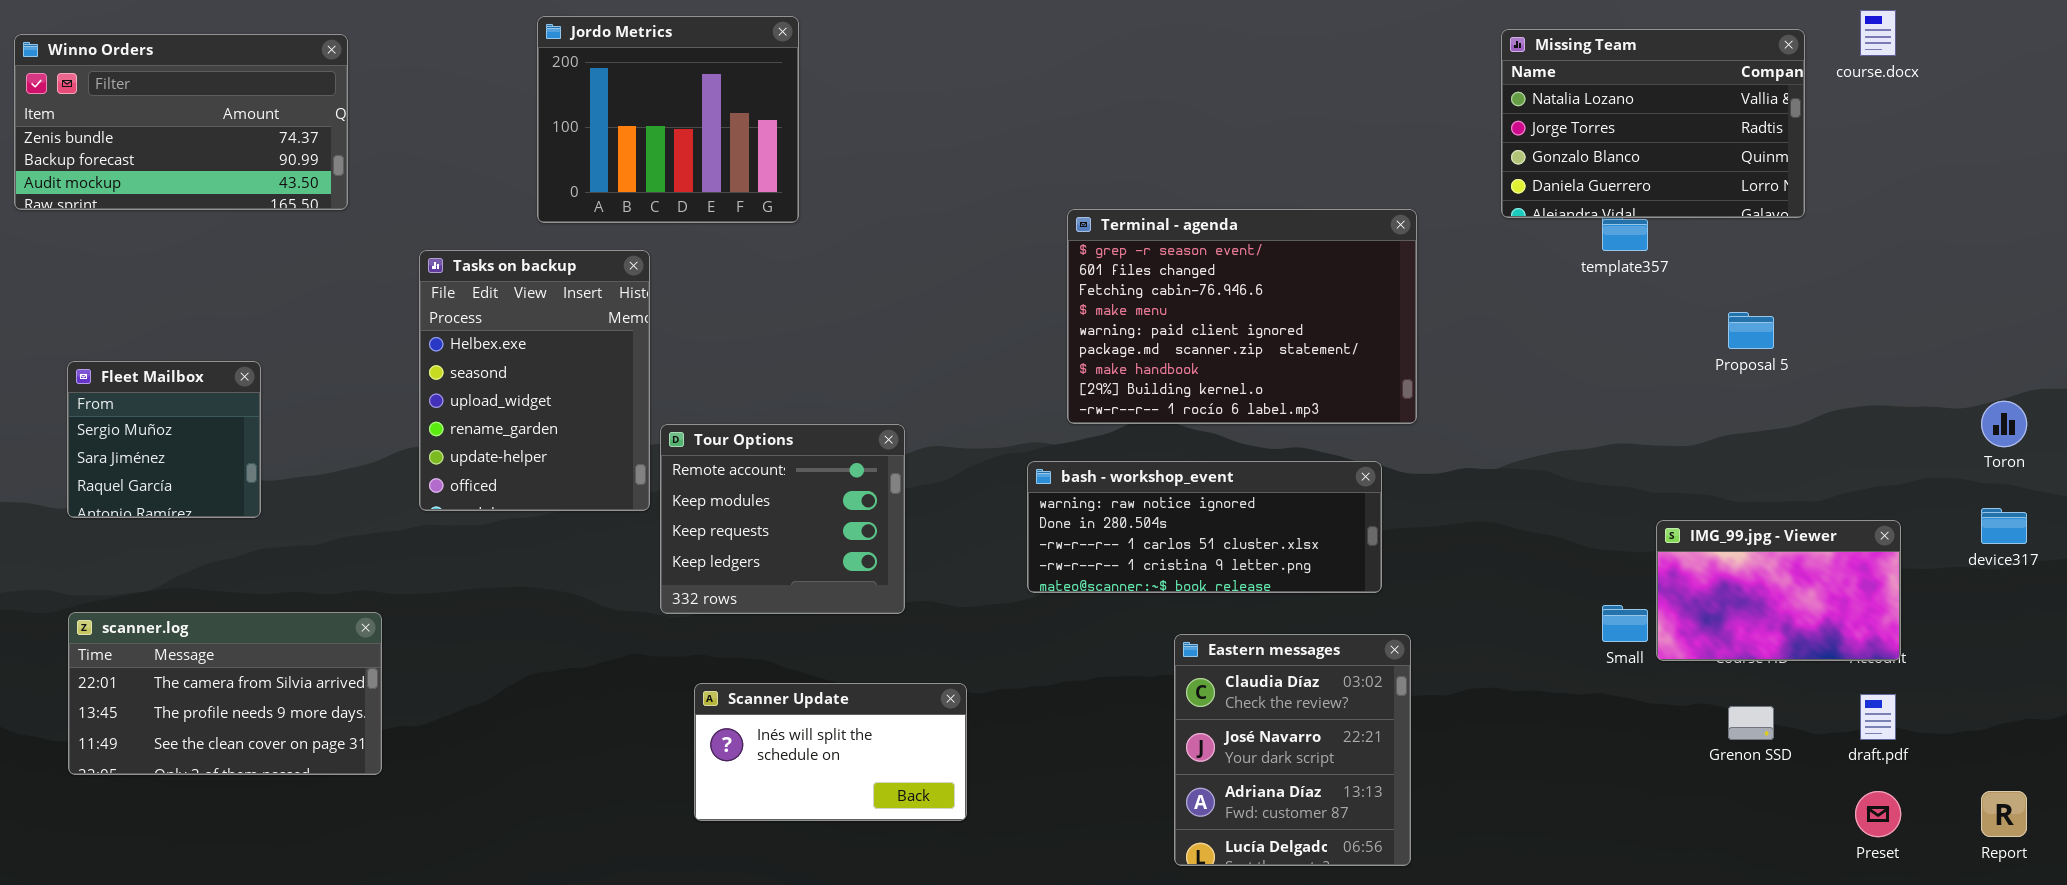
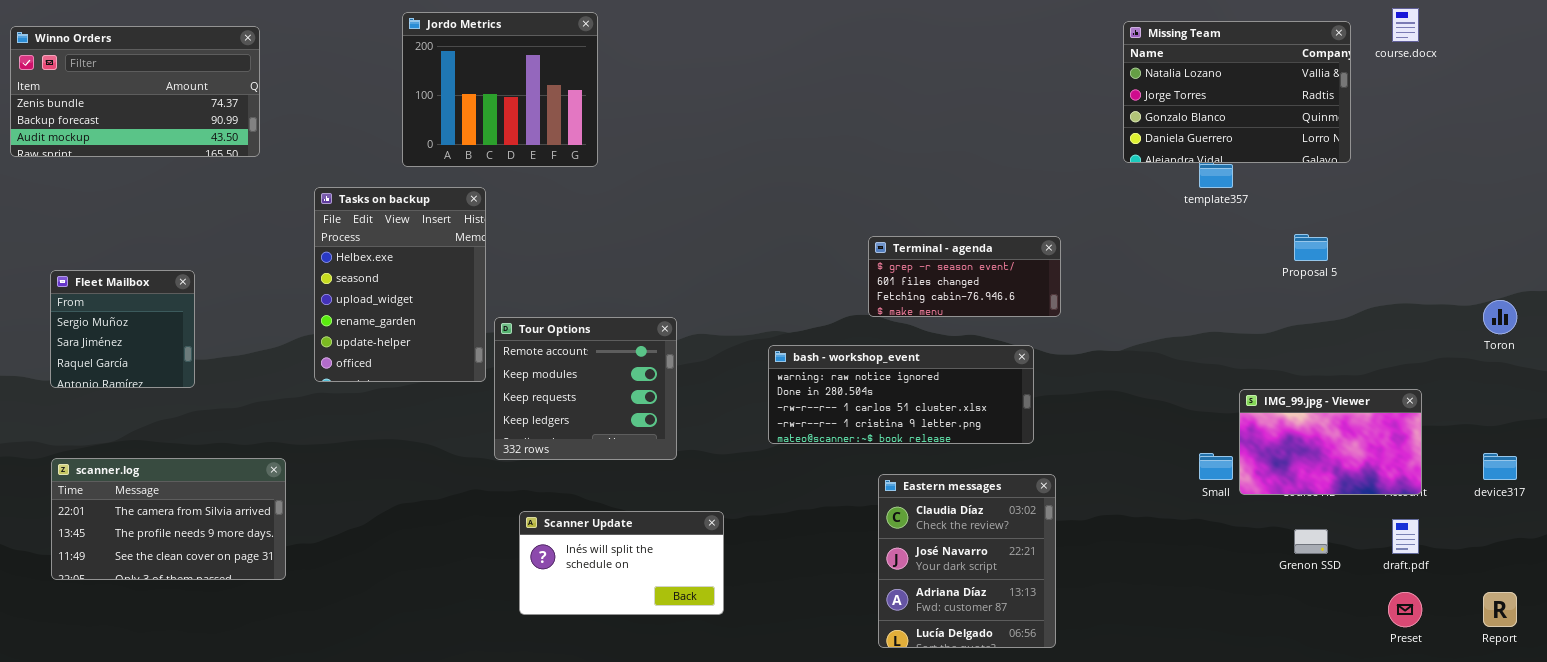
Terminal - agenda: [1067,209,1417,424] -> [868,236,1061,317], resized
device317: [1981,508,2027,544] -> [1483,453,1517,480], moved

